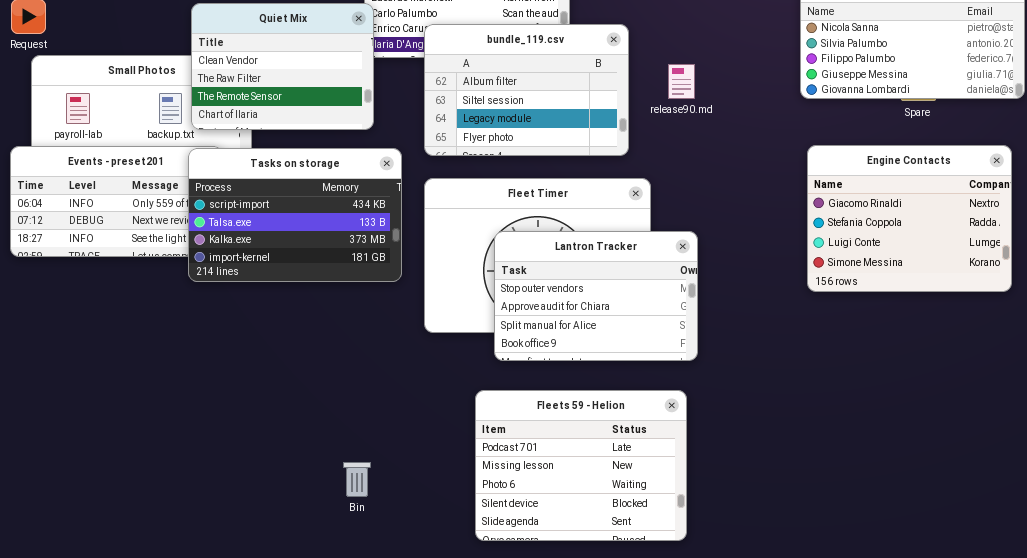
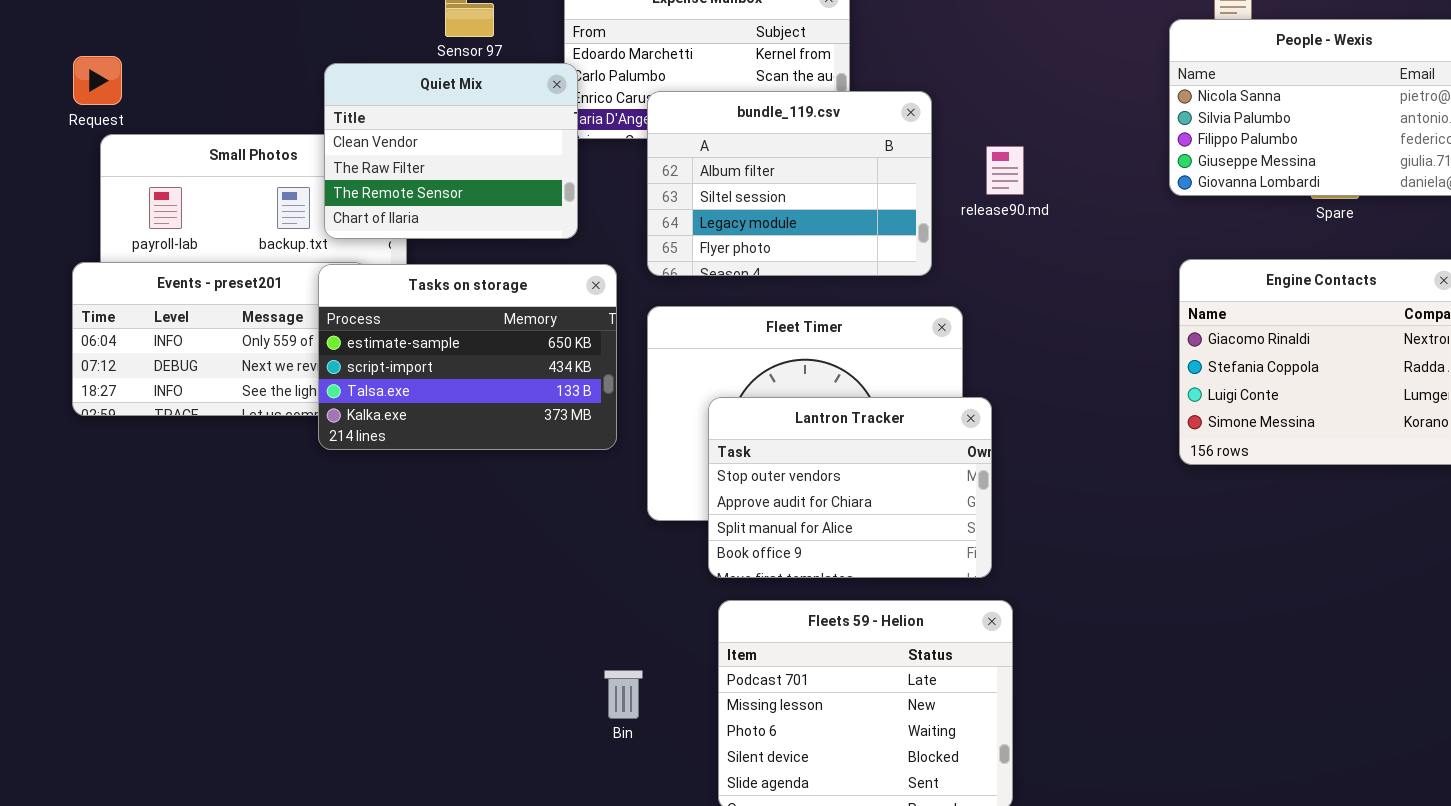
Tasks on storage: [188,148,402,282] -> [318,264,617,450], scrolled up 1 row
Lantron Tracker: [494,231,698,361] -> [708,397,992,578], moved
Bin: [343,462,371,497] -> [604,670,643,719], moved

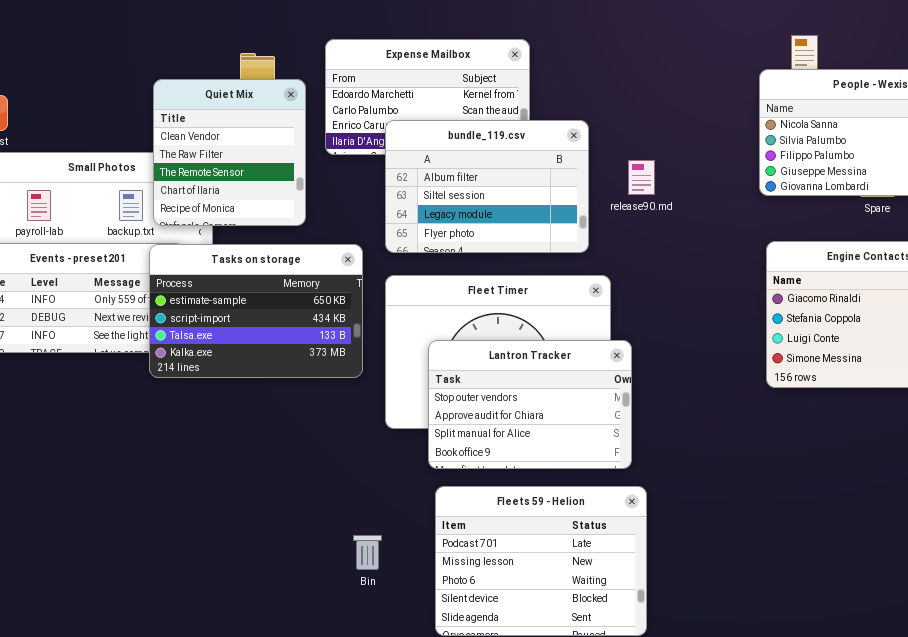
Quiet Mix: [324,63,578,239] -> [153,79,306,226], resized

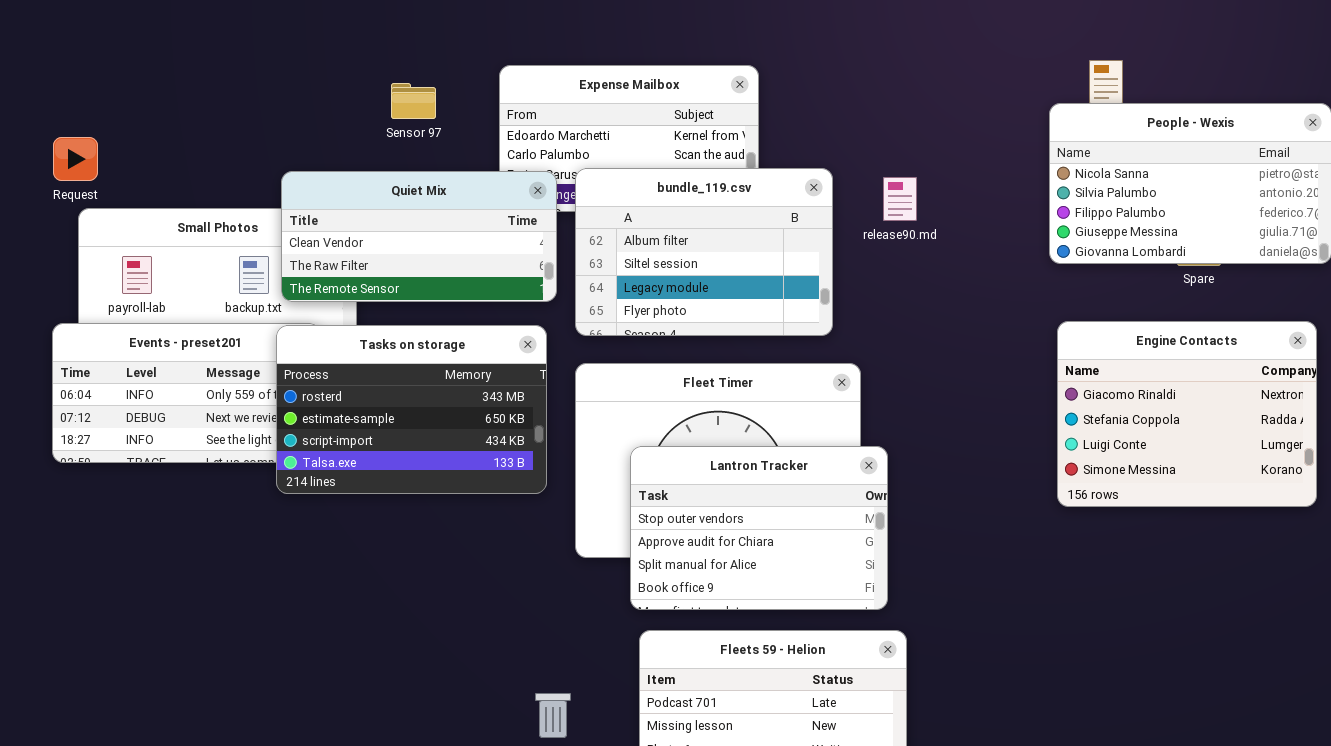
Quiet Mix: [153,79,306,226] -> [281,171,557,302], resized
release90.md: [628,160,655,195] -> [883,177,917,221], moved
Tasks on storage: [149,244,363,378] -> [276,325,547,494], scrolled up 1 row

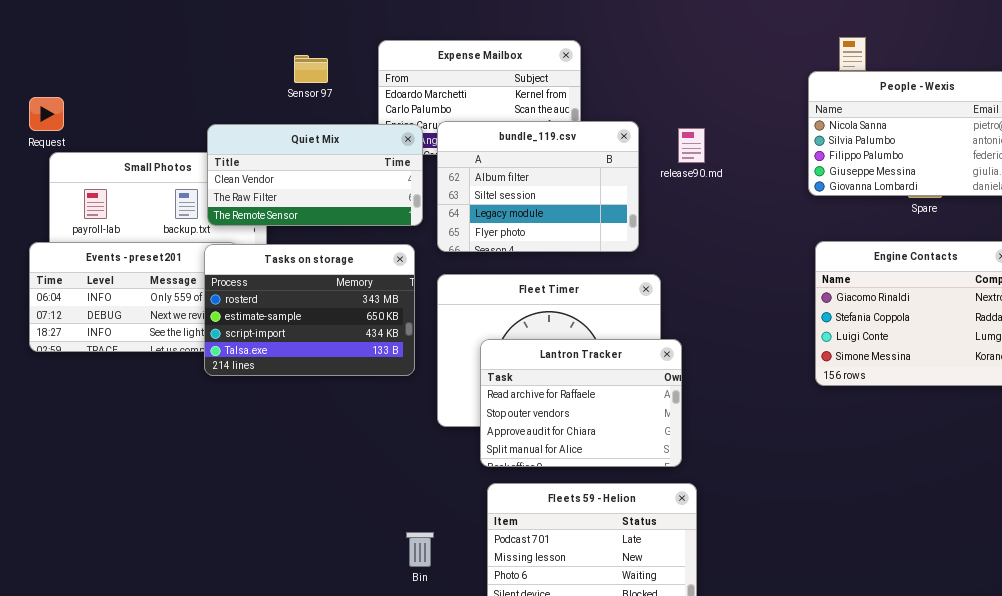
Lantron Tracker: [630,446,888,610] -> [480,339,682,467], scrolled up 1 row

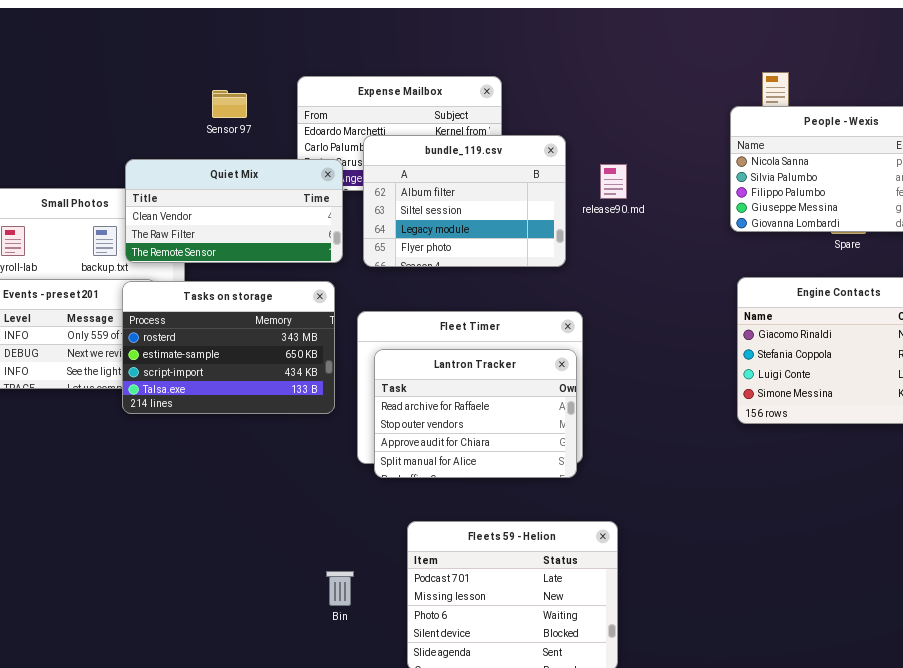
bundle_119.csv: [437,121,639,252] -> [363,135,566,267], moved
Lantron Tracker: [480,339,682,467] -> [374,349,577,478], moved

